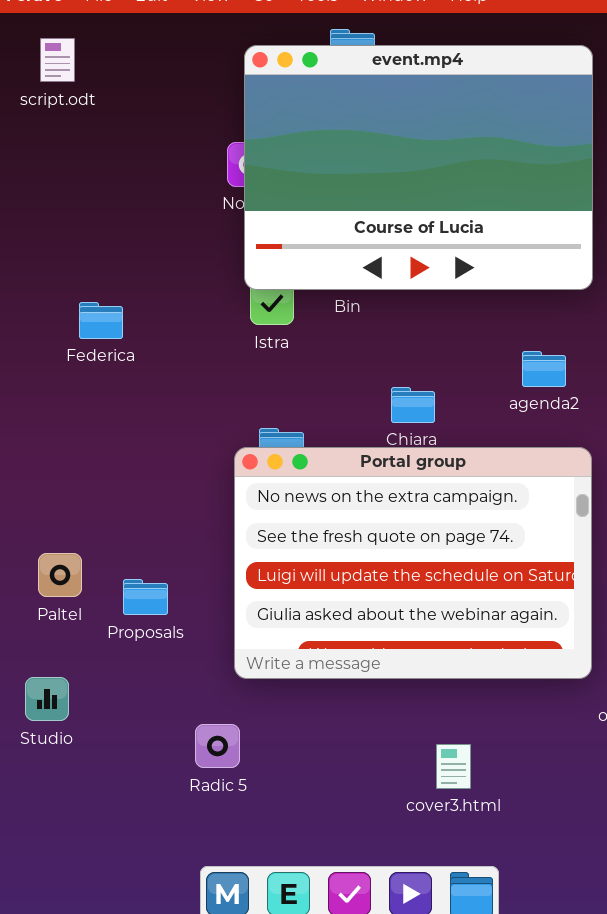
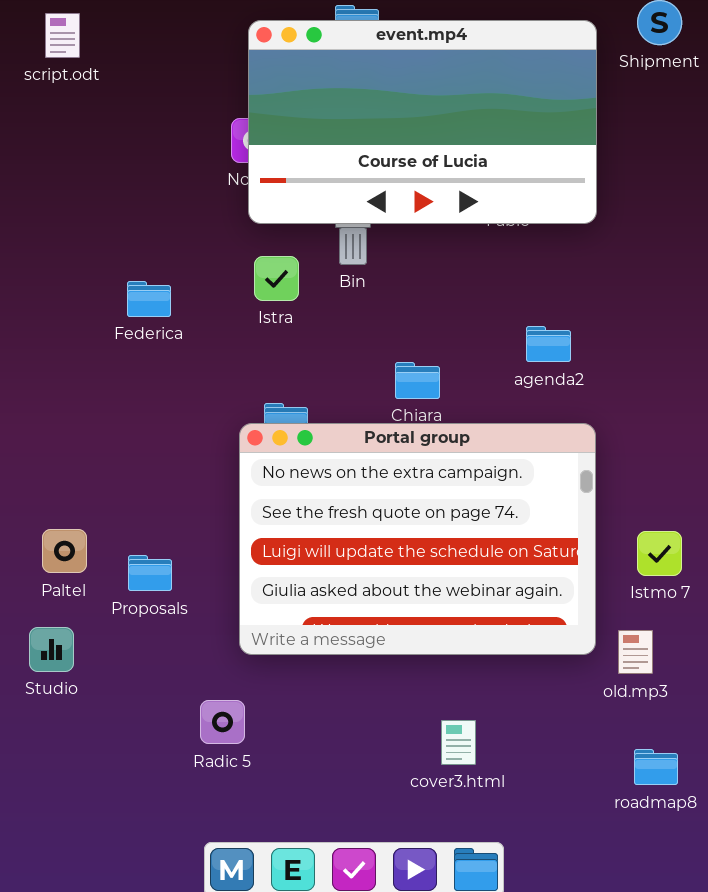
event.mp4: [244,45,593,290] -> [248,20,597,224], resized
Federica: [79,302,123,339] -> [127,281,171,317], moved
Studio: [25,677,69,721] -> [29,627,74,672], moved

